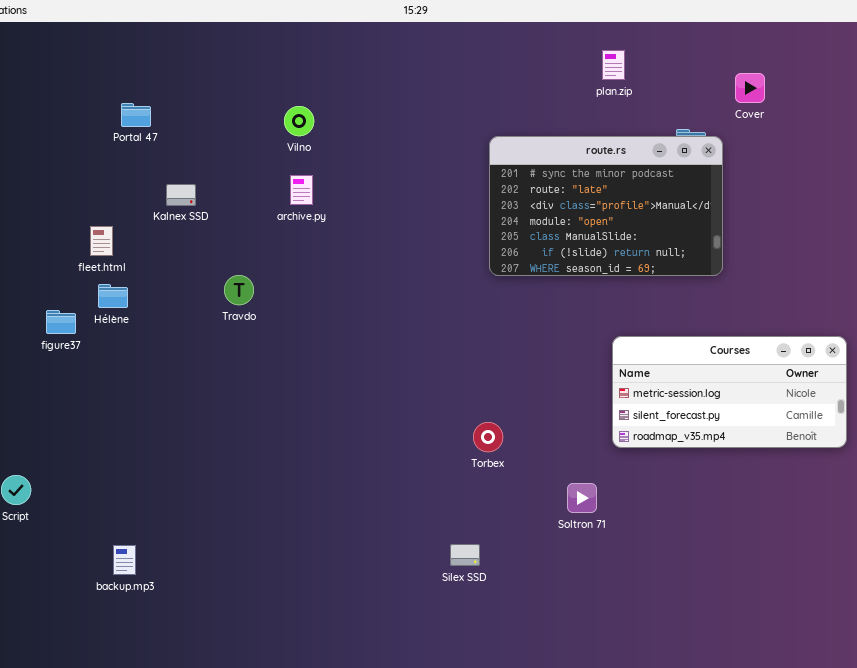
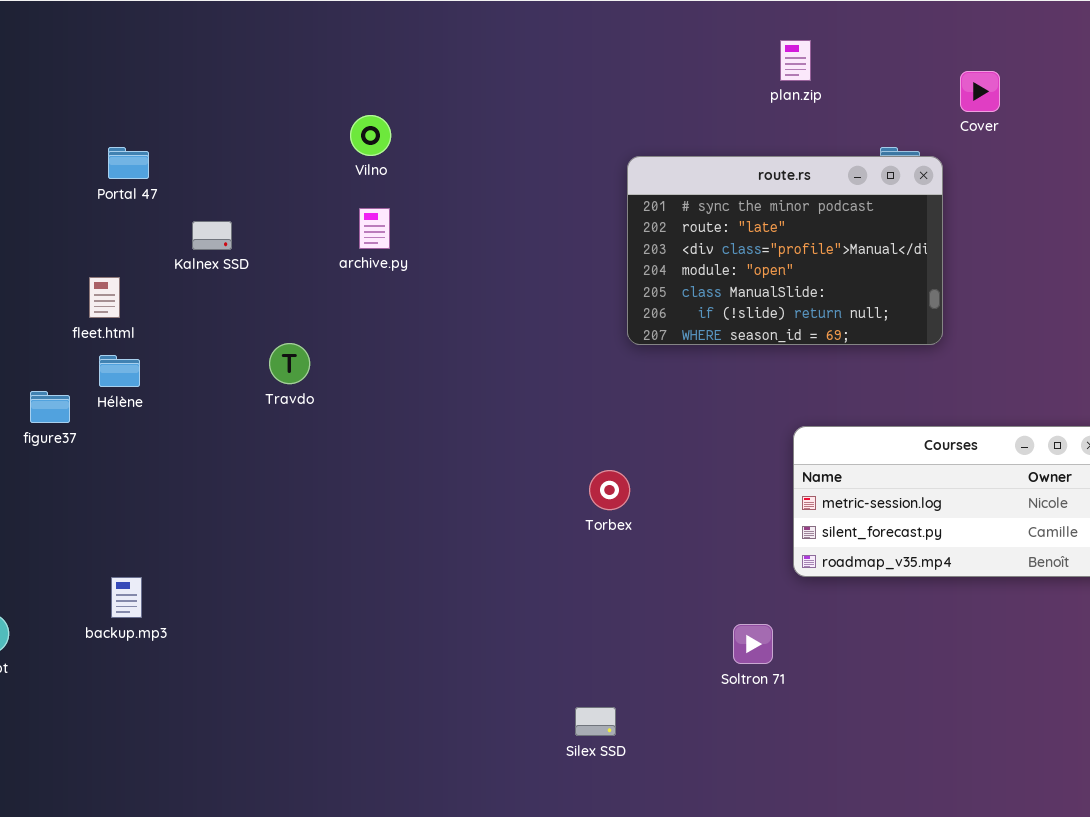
Portal 47: [121,103,151,127] -> [108,147,149,179], moved
Torbex: [473,422,503,452] -> [589,470,630,510], moved
backup.mp3: [113,545,136,575] -> [111,577,142,618], moved

